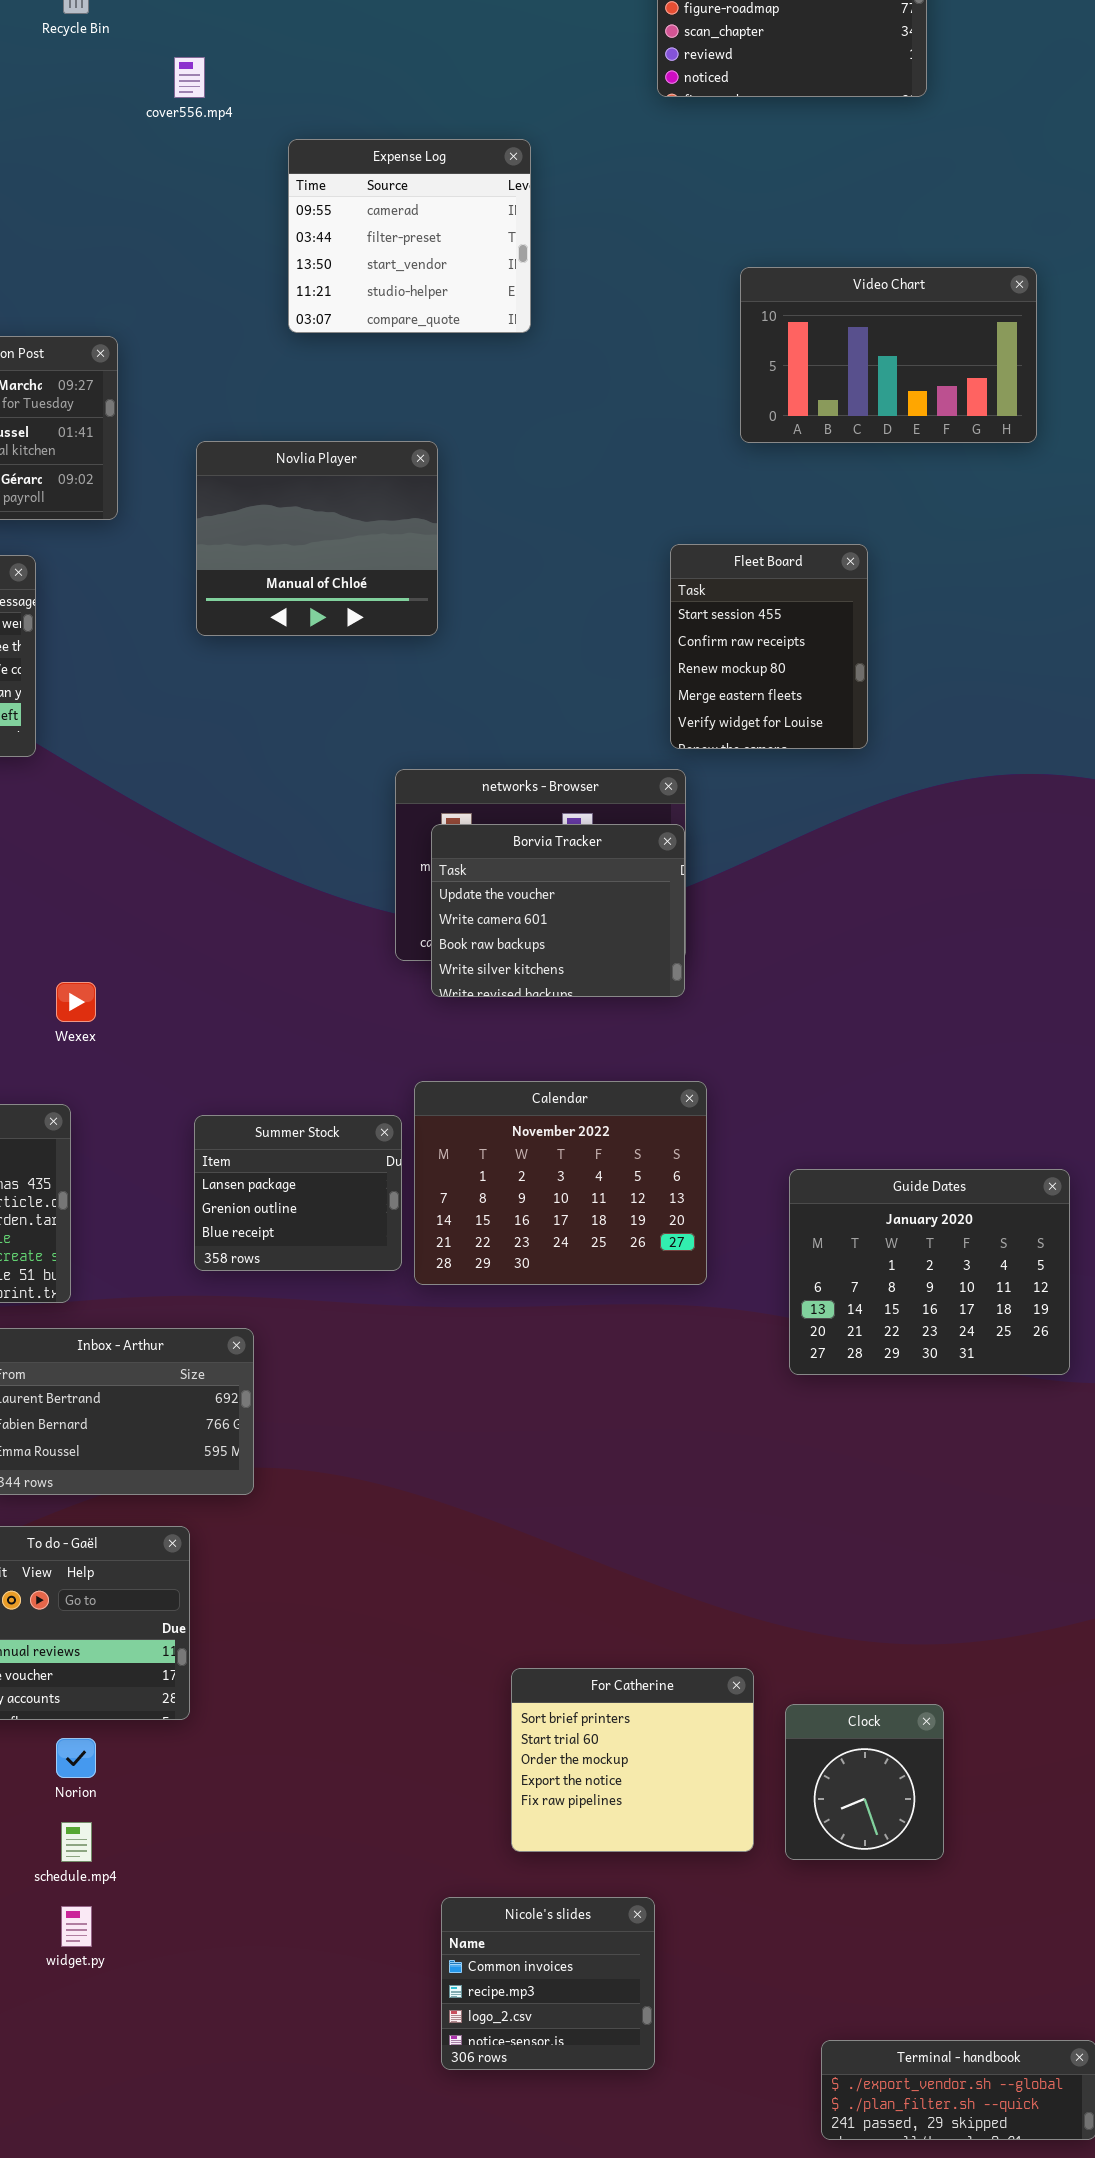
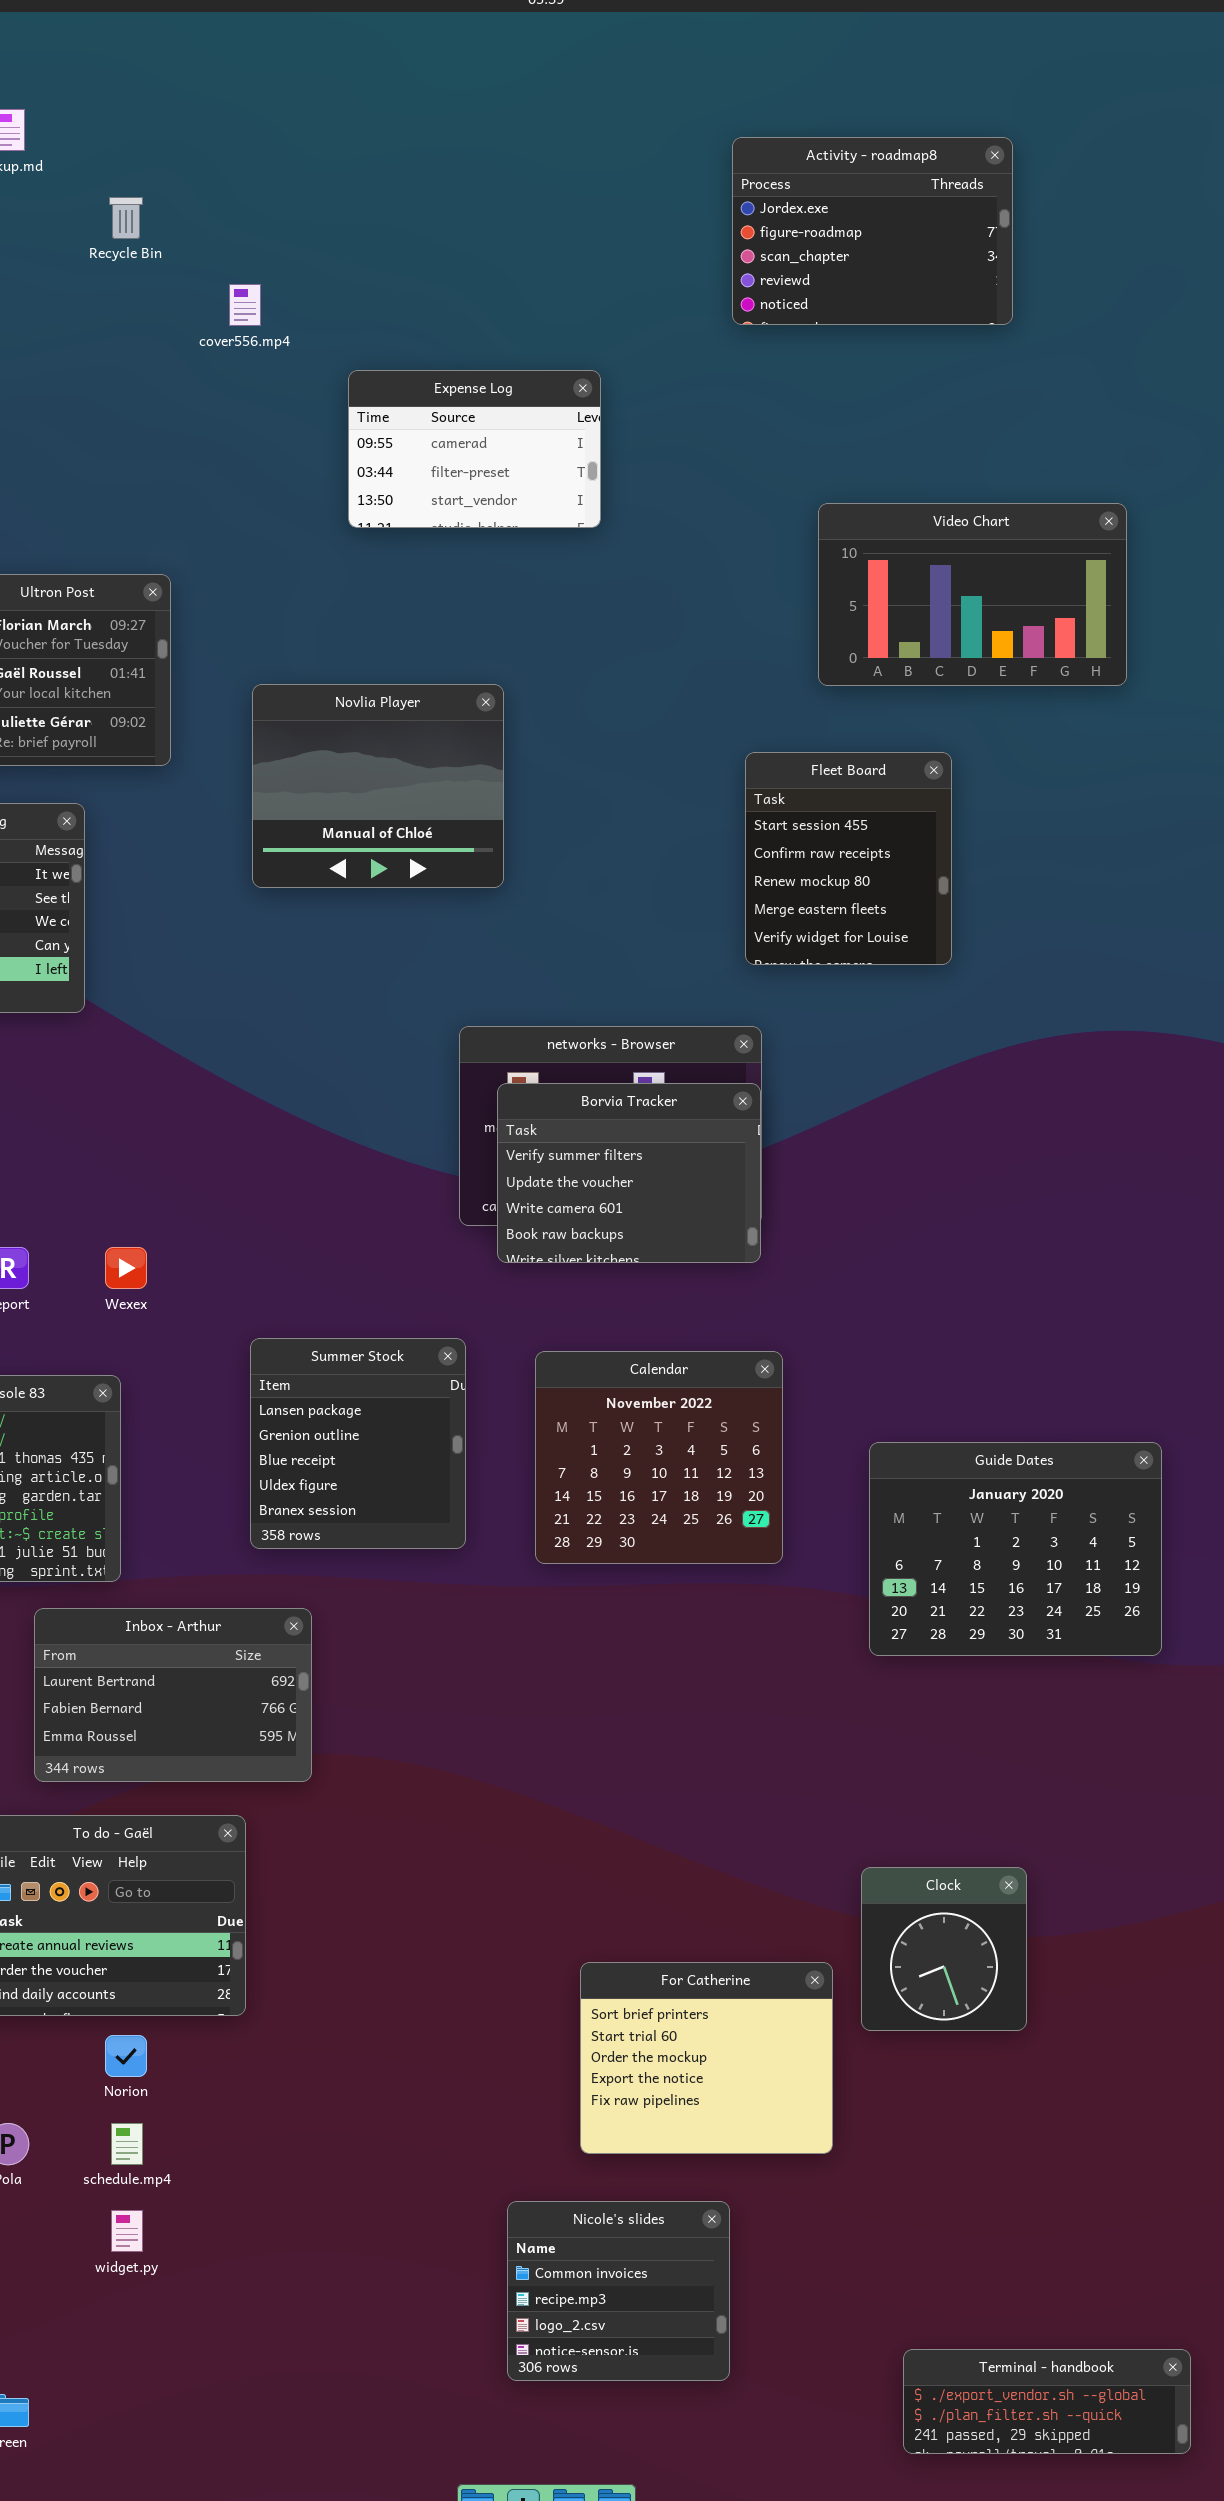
Expense Log: [288,139,531,333] -> [348,370,601,528], resized
Fleet Board: [670,544,868,749] -> [745,752,952,965], moved
Borvia Tracker: [431,824,685,997] -> [497,1083,761,1263], scrolled up 1 row
Calendar: [414,1081,707,1285] -> [535,1351,783,1564], resized
Summer Stock: [194,1115,402,1271] -> [250,1338,466,1549], resized
Clock: [785,1704,944,1860] -> [861,1867,1027,2031], moved

